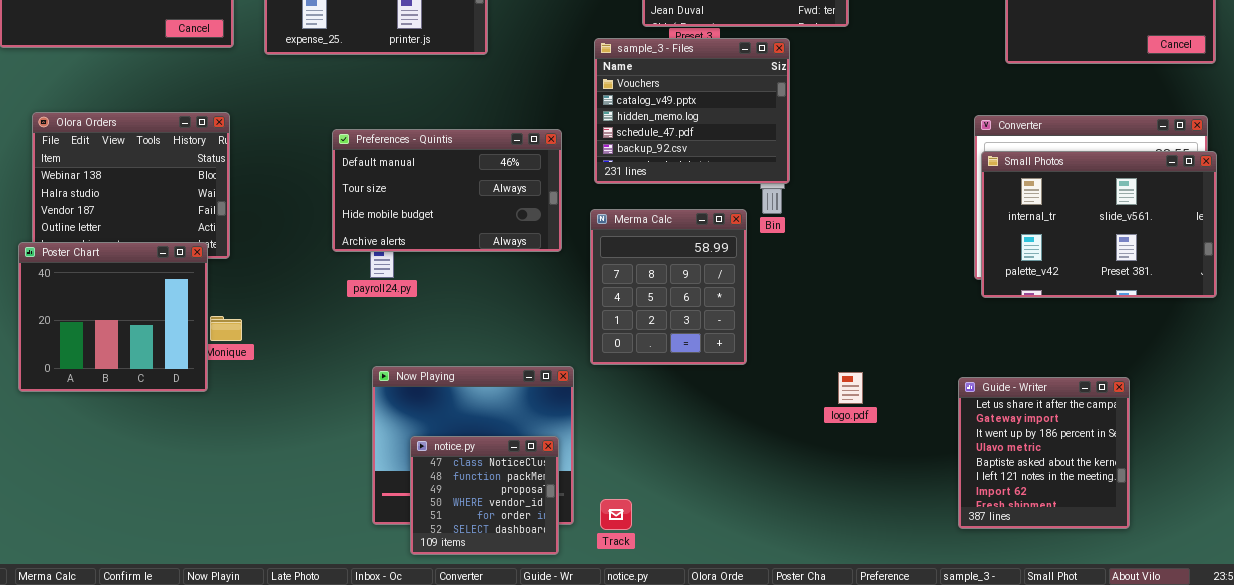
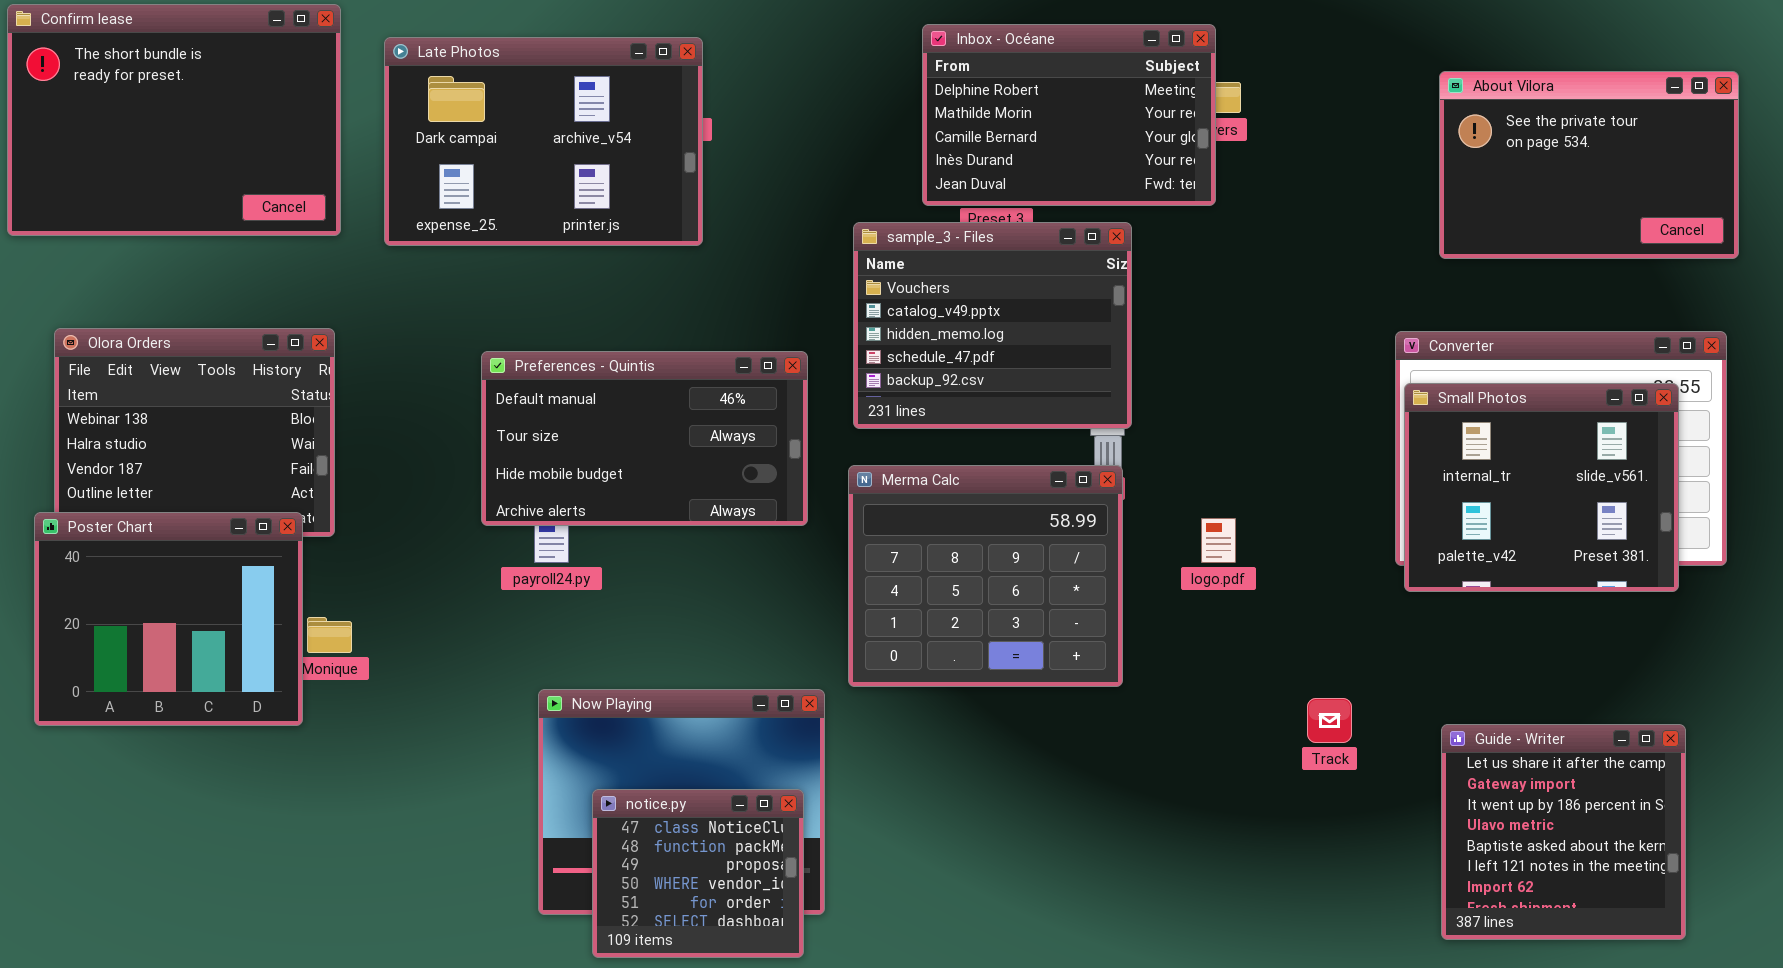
Small Photos: [981,151,1217,298] -> [1404,383,1679,592], resized
Merma Calc: [590,209,747,365] -> [848,465,1123,687], resized
logo.pdf: [838,372,863,404] -> [1201,518,1236,563], moved
Guide - Writer: [958,377,1130,529] -> [1441,724,1686,940], moved
Track: [600,499,632,530] -> [1307,698,1352,743], moved

